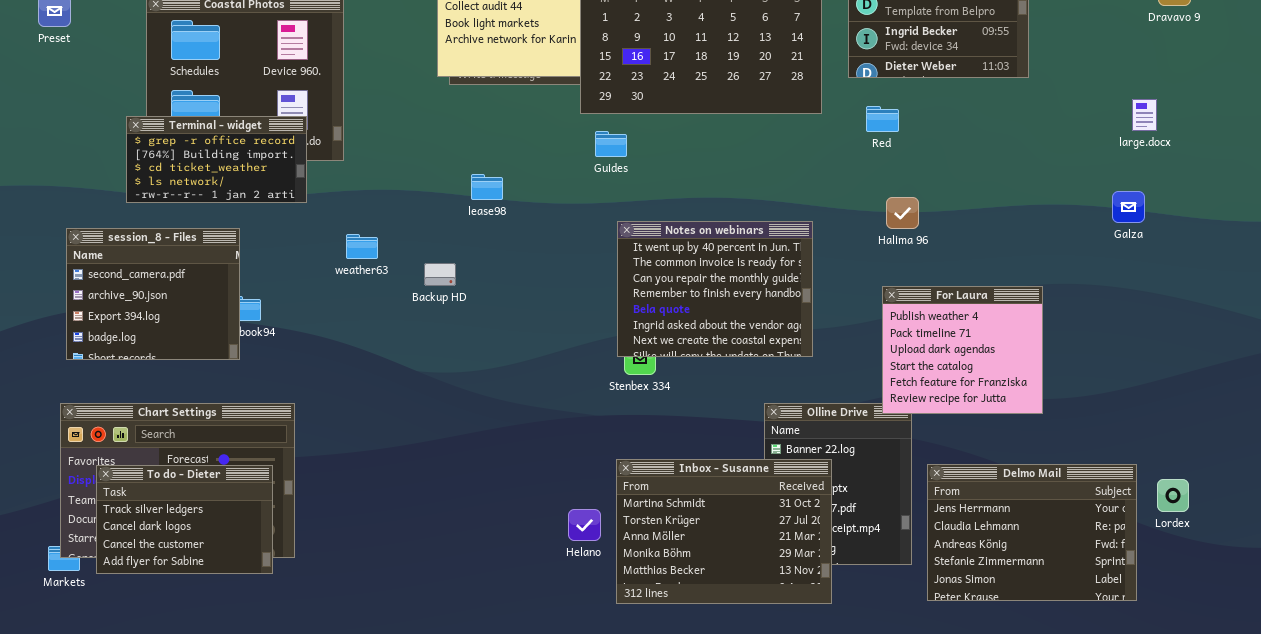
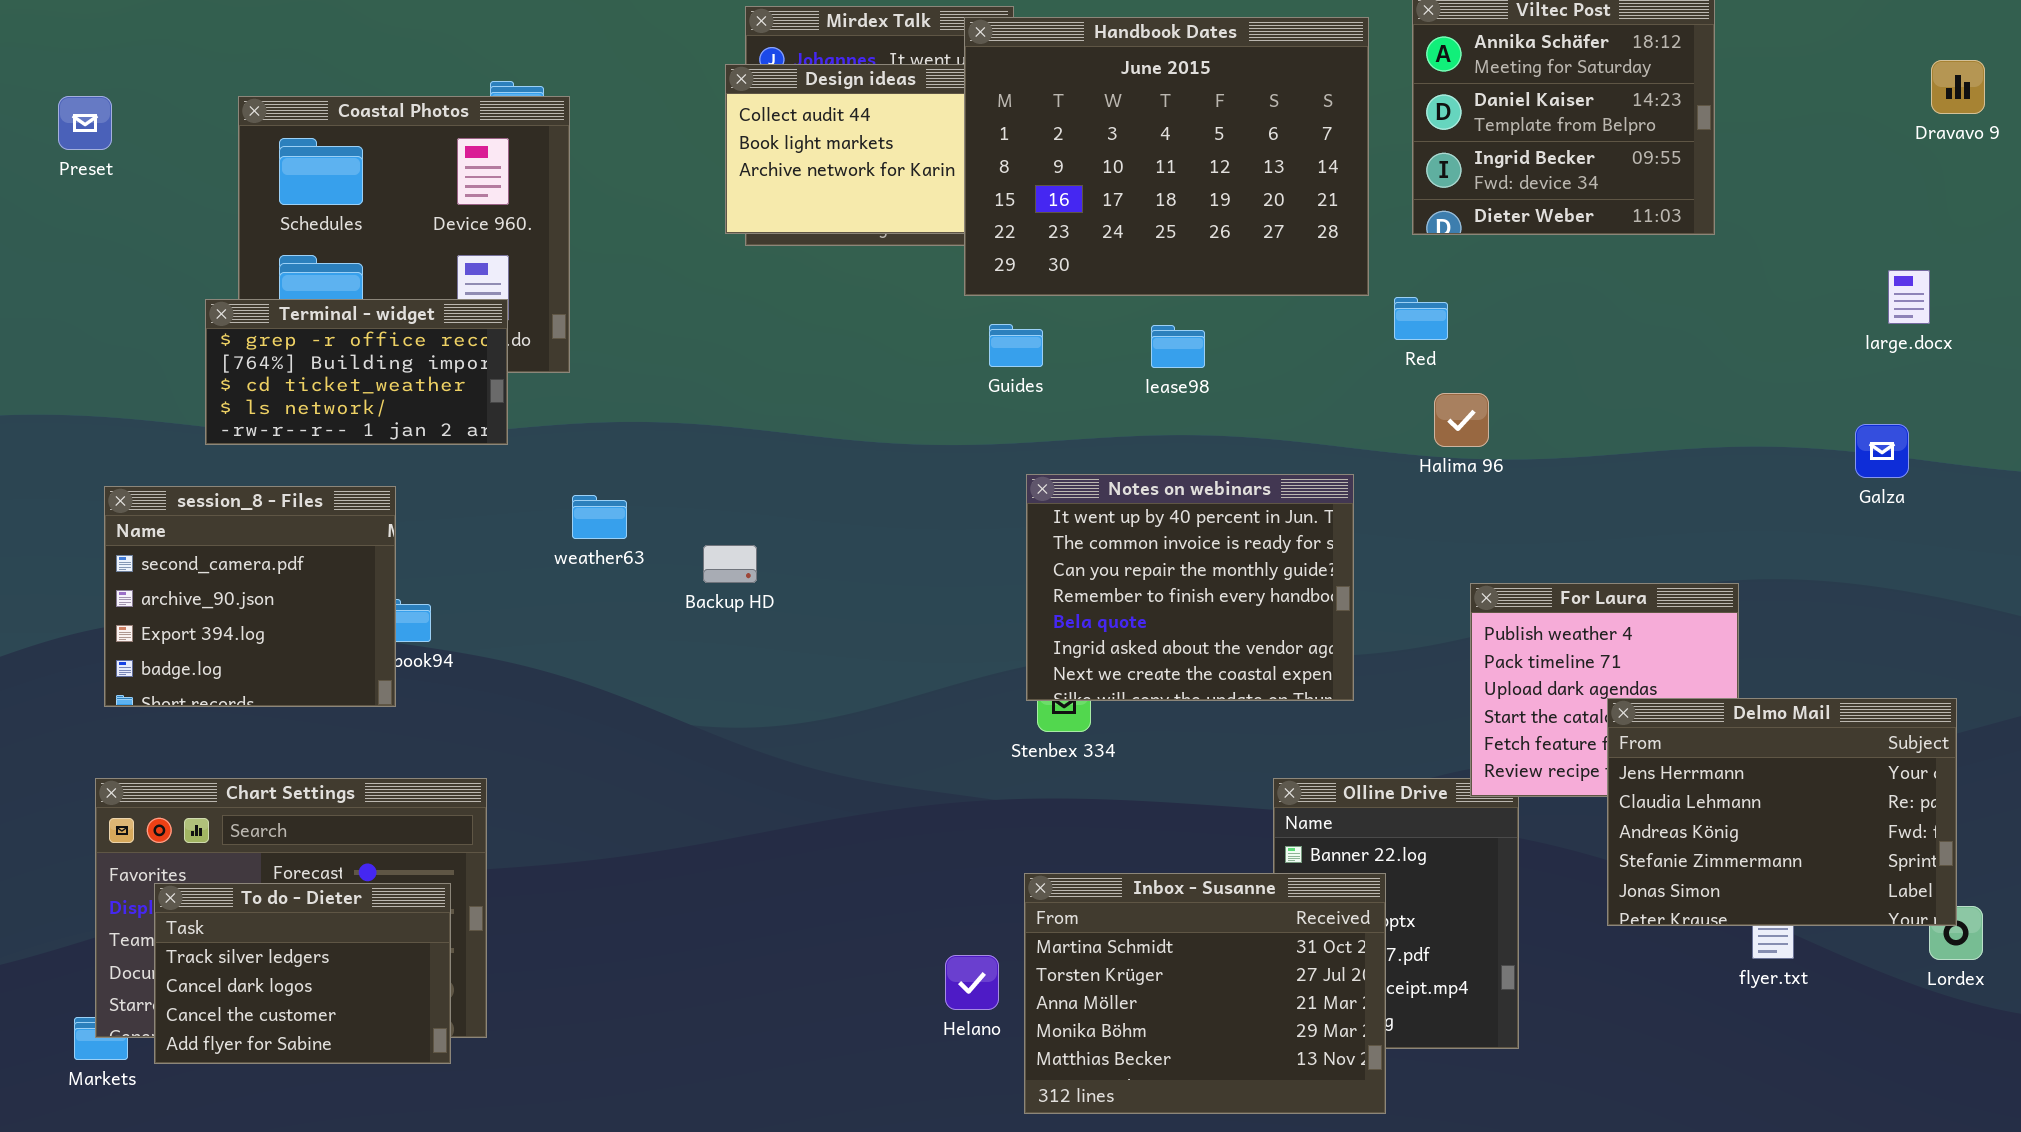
Red: [866,106,899,132] -> [1394,297,1448,340], moved
lease98: [471,174,503,200] -> [1151,325,1205,368], moved
Halima 96: [886,197,919,229] -> [1434,393,1489,447], moved
Delmo Mail: [927,464,1137,601] -> [1607,698,1957,926], moved

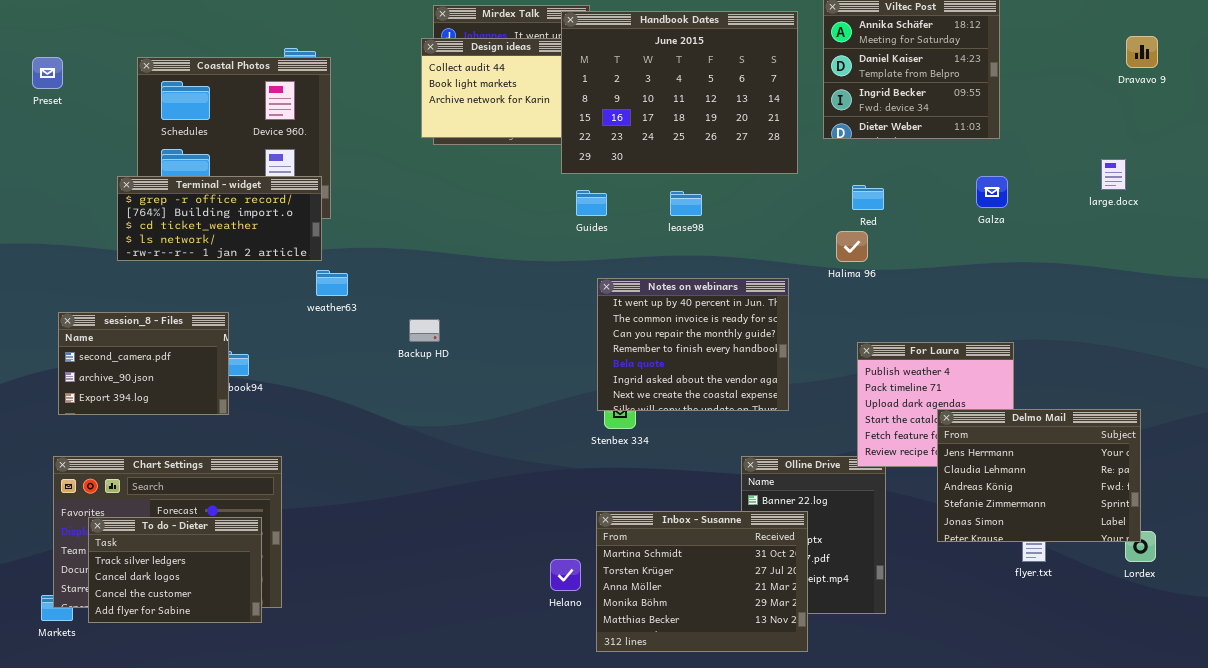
Red: [1394,297,1448,340] -> [852,185,884,210], moved
Terminal - widget: [205,299,508,445] -> [117,176,322,261], resized
Galza: [1855,424,1909,478] -> [976,176,1008,208], moved
session_8 - Files: [104,486,396,707] -> [58,312,229,415], resized
weather63: [572,495,627,539] -> [316,270,348,296], moved

